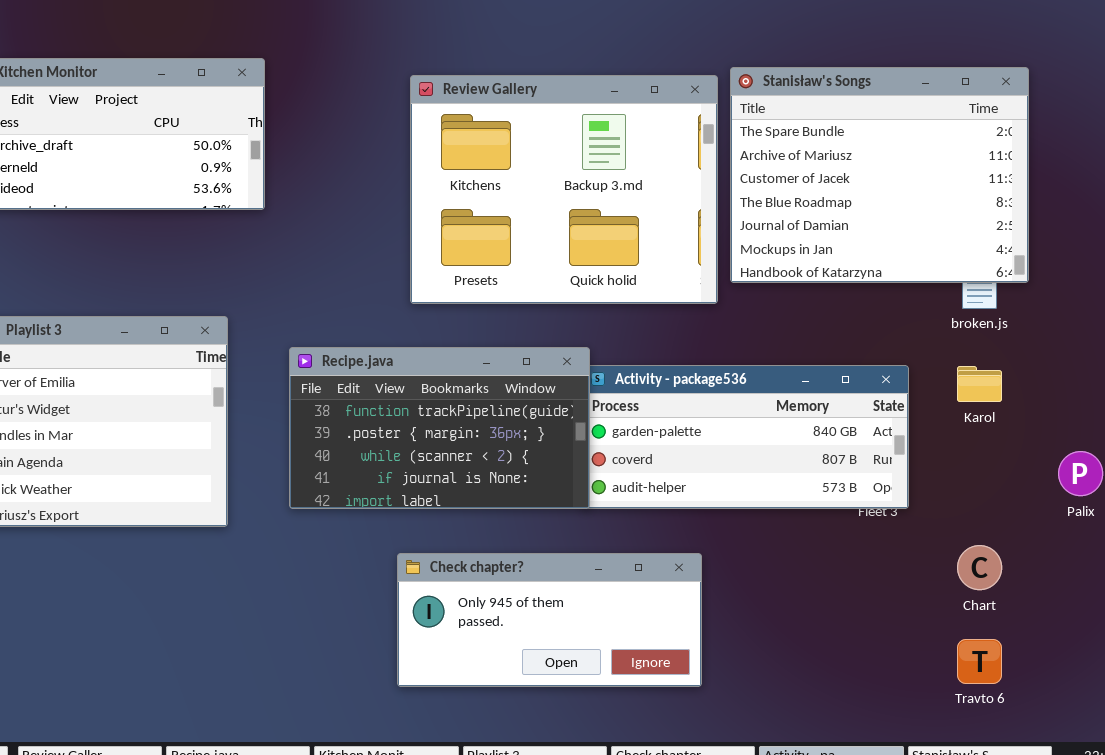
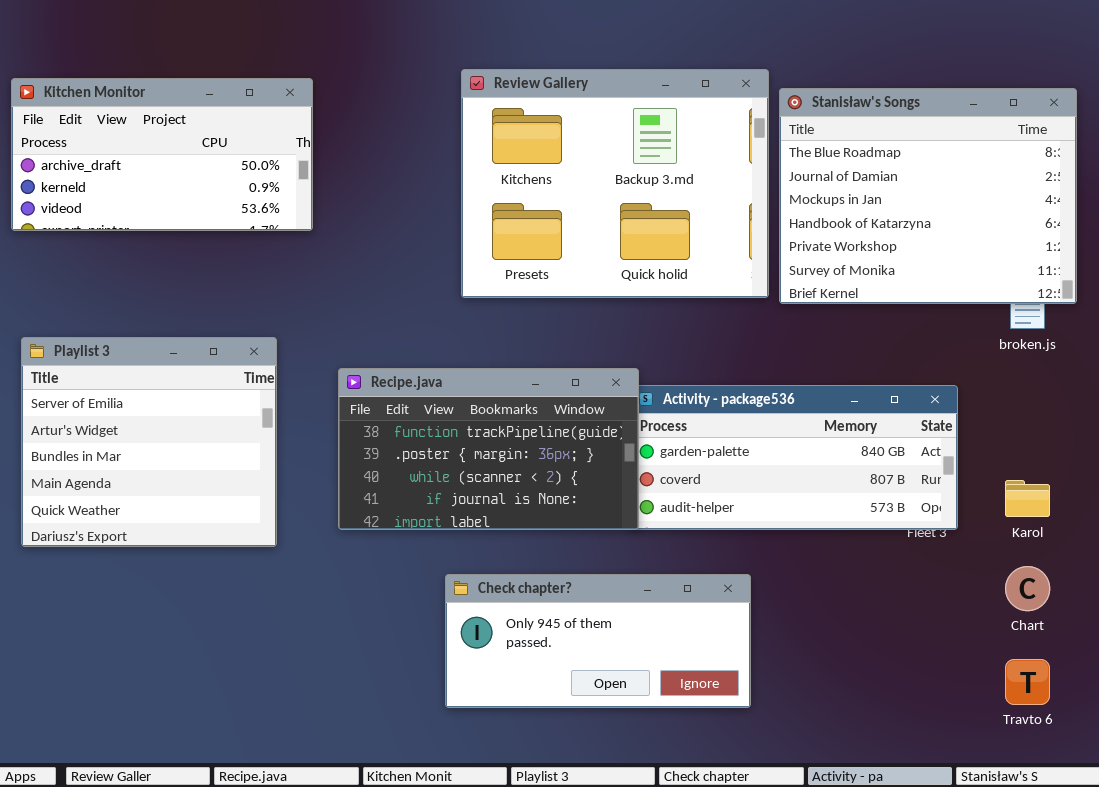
Stanisław's Songs: [730,67,1029,283] -> [779,88,1077,304], scrolled down 3 rows
Review Gallery: [410,75,718,304] -> [461,69,769,298], moved
Karol: [957,366,1002,402] -> [1005,480,1050,517], moved

